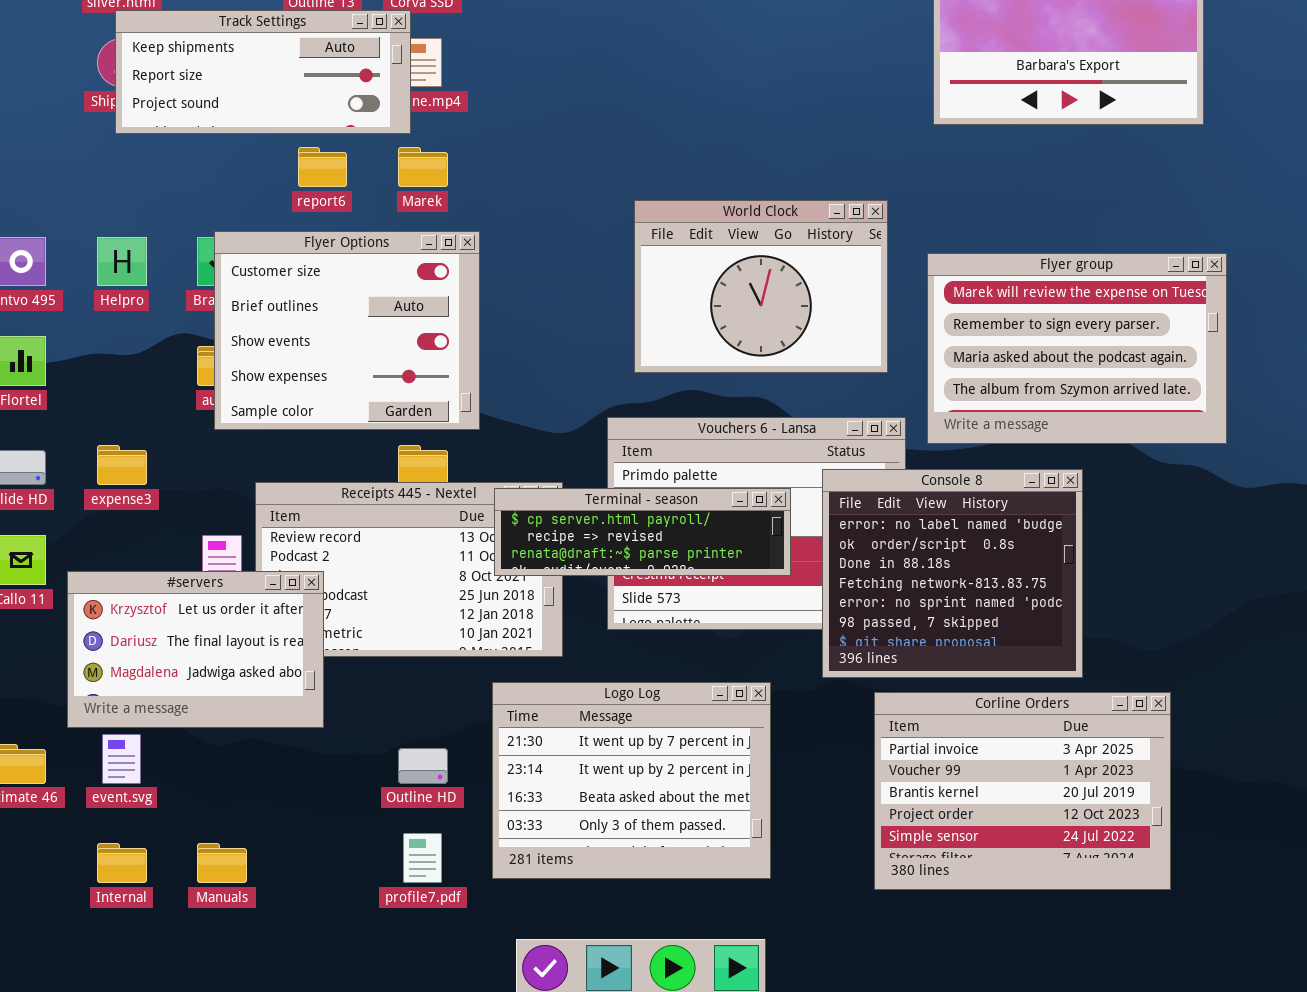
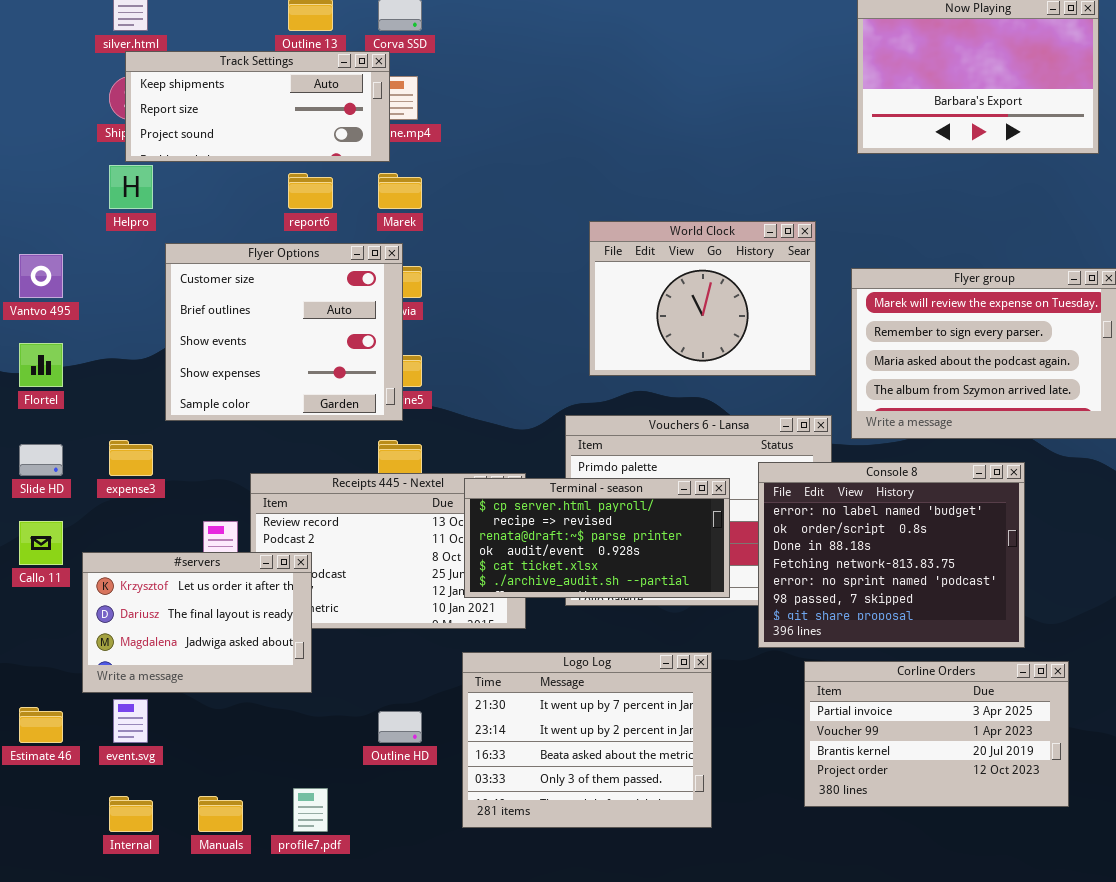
Flyer Options: [214,231,480,430] -> [165,243,403,421], moved
Helpro: [97,237,147,286] -> [109,165,153,209], moved
Console 8: [822,469,1083,678] -> [758,462,1025,648], resized
Terminal - season: [494,488,791,576] -> [464,478,730,598], resized
Corline Orders: [874,692,1171,890] -> [804,661,1069,807], resized
profile7.pdf: [403,833,442,883] -> [293,788,328,832], moved

